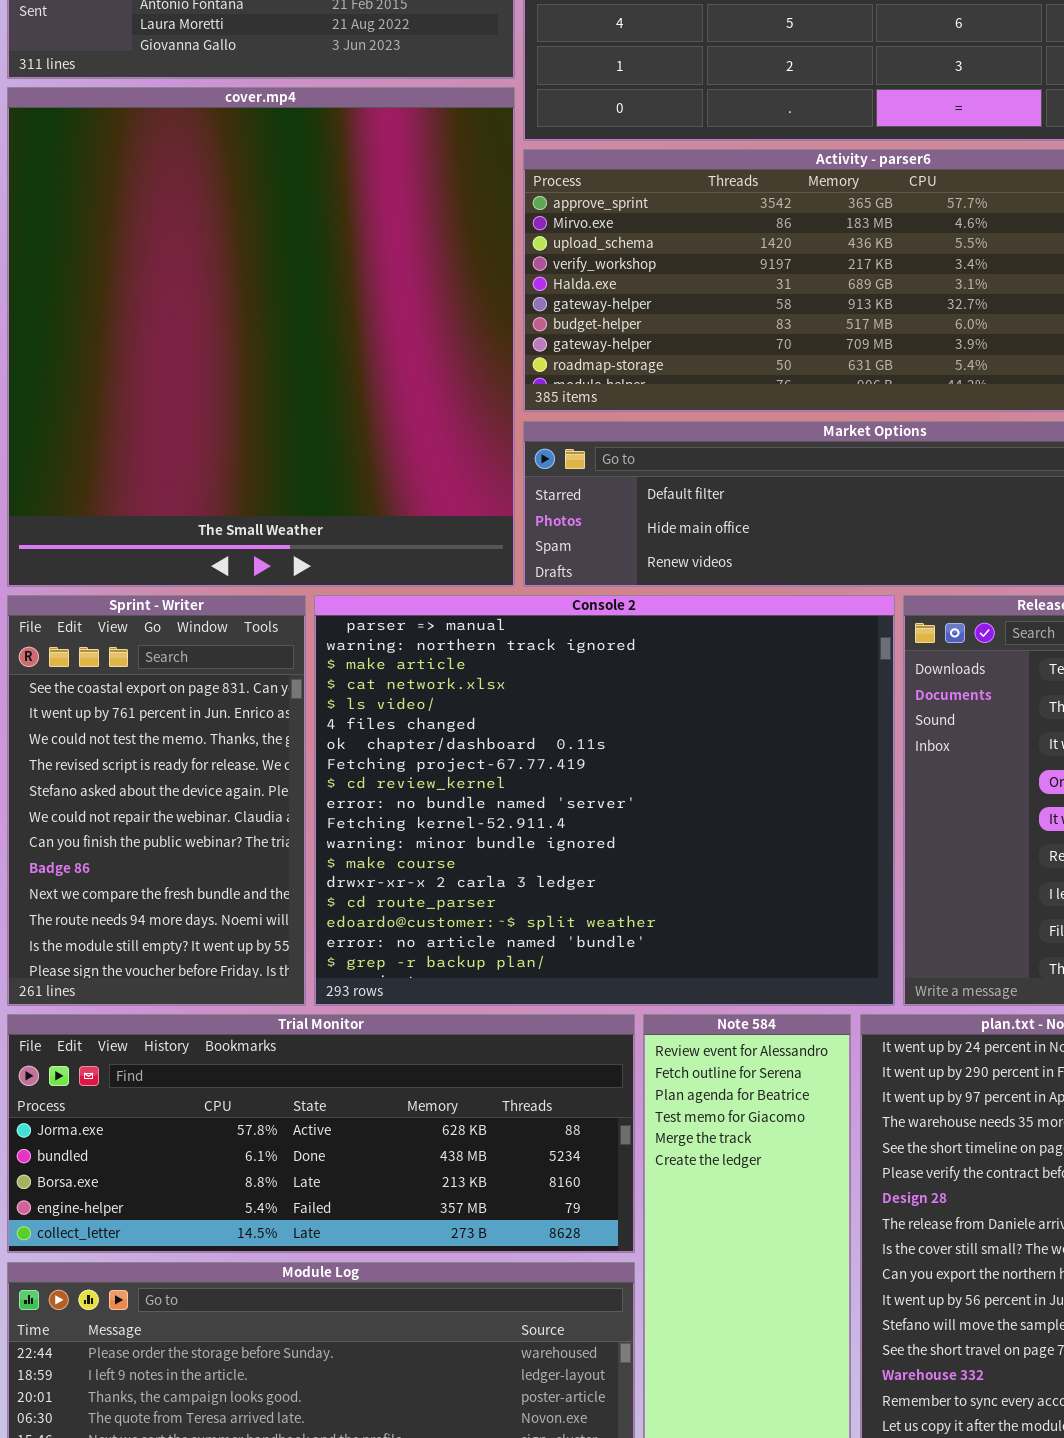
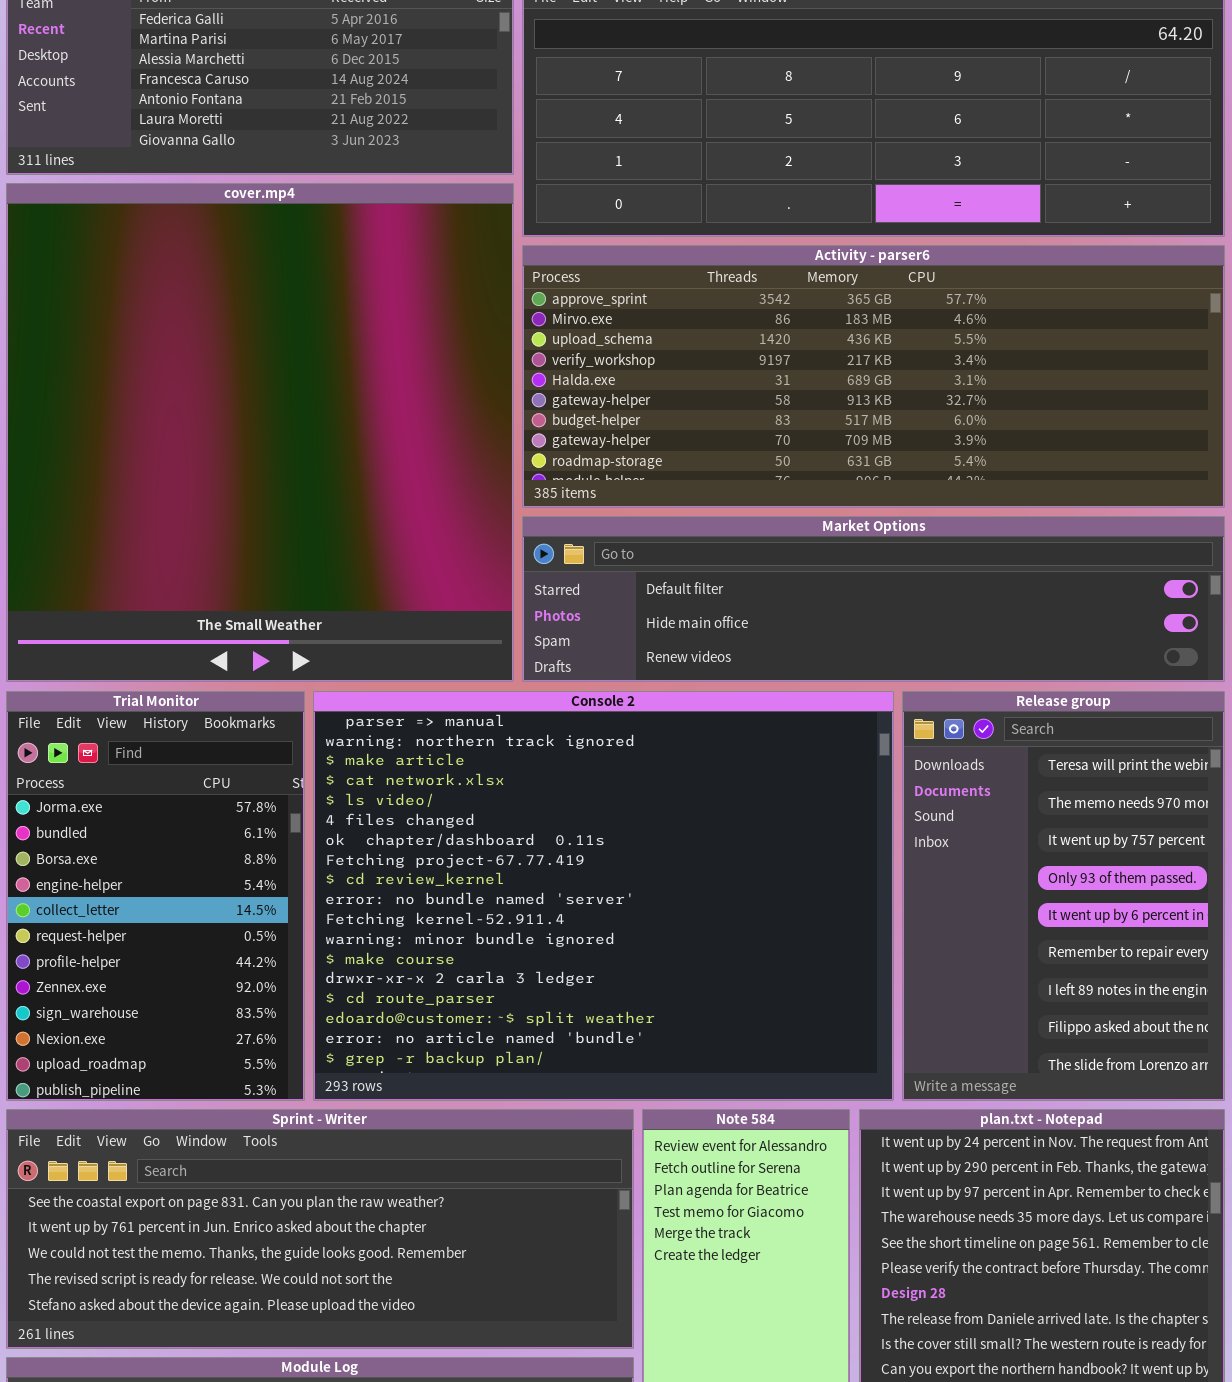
Sprint - Writer: [7,595,306,1006] -> [6,1109,634,1349], moved, resized
Trial Monitor: [7,1014,635,1253] -> [6,691,305,1101], moved, resized

